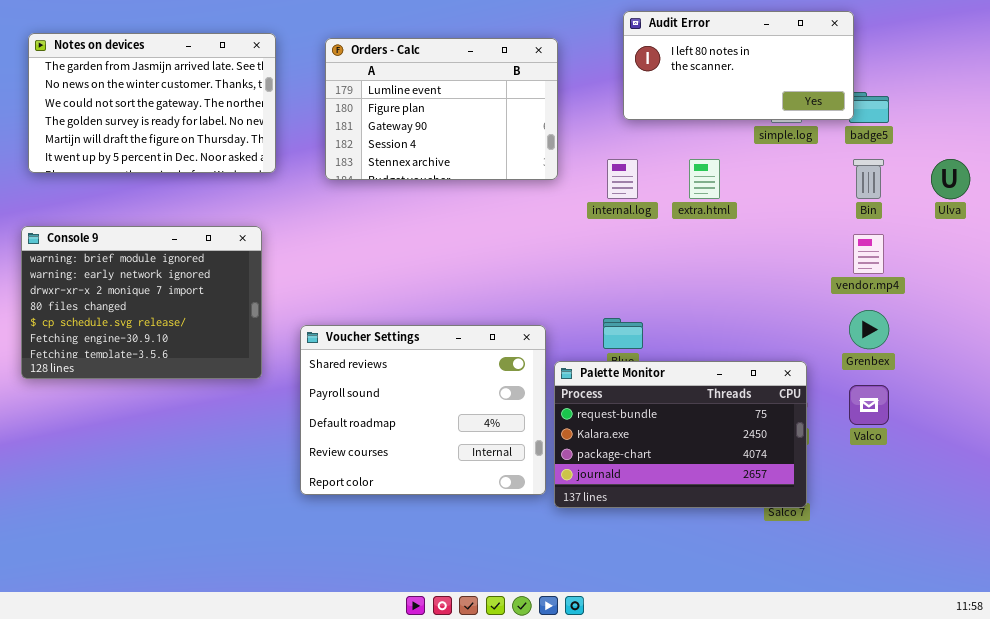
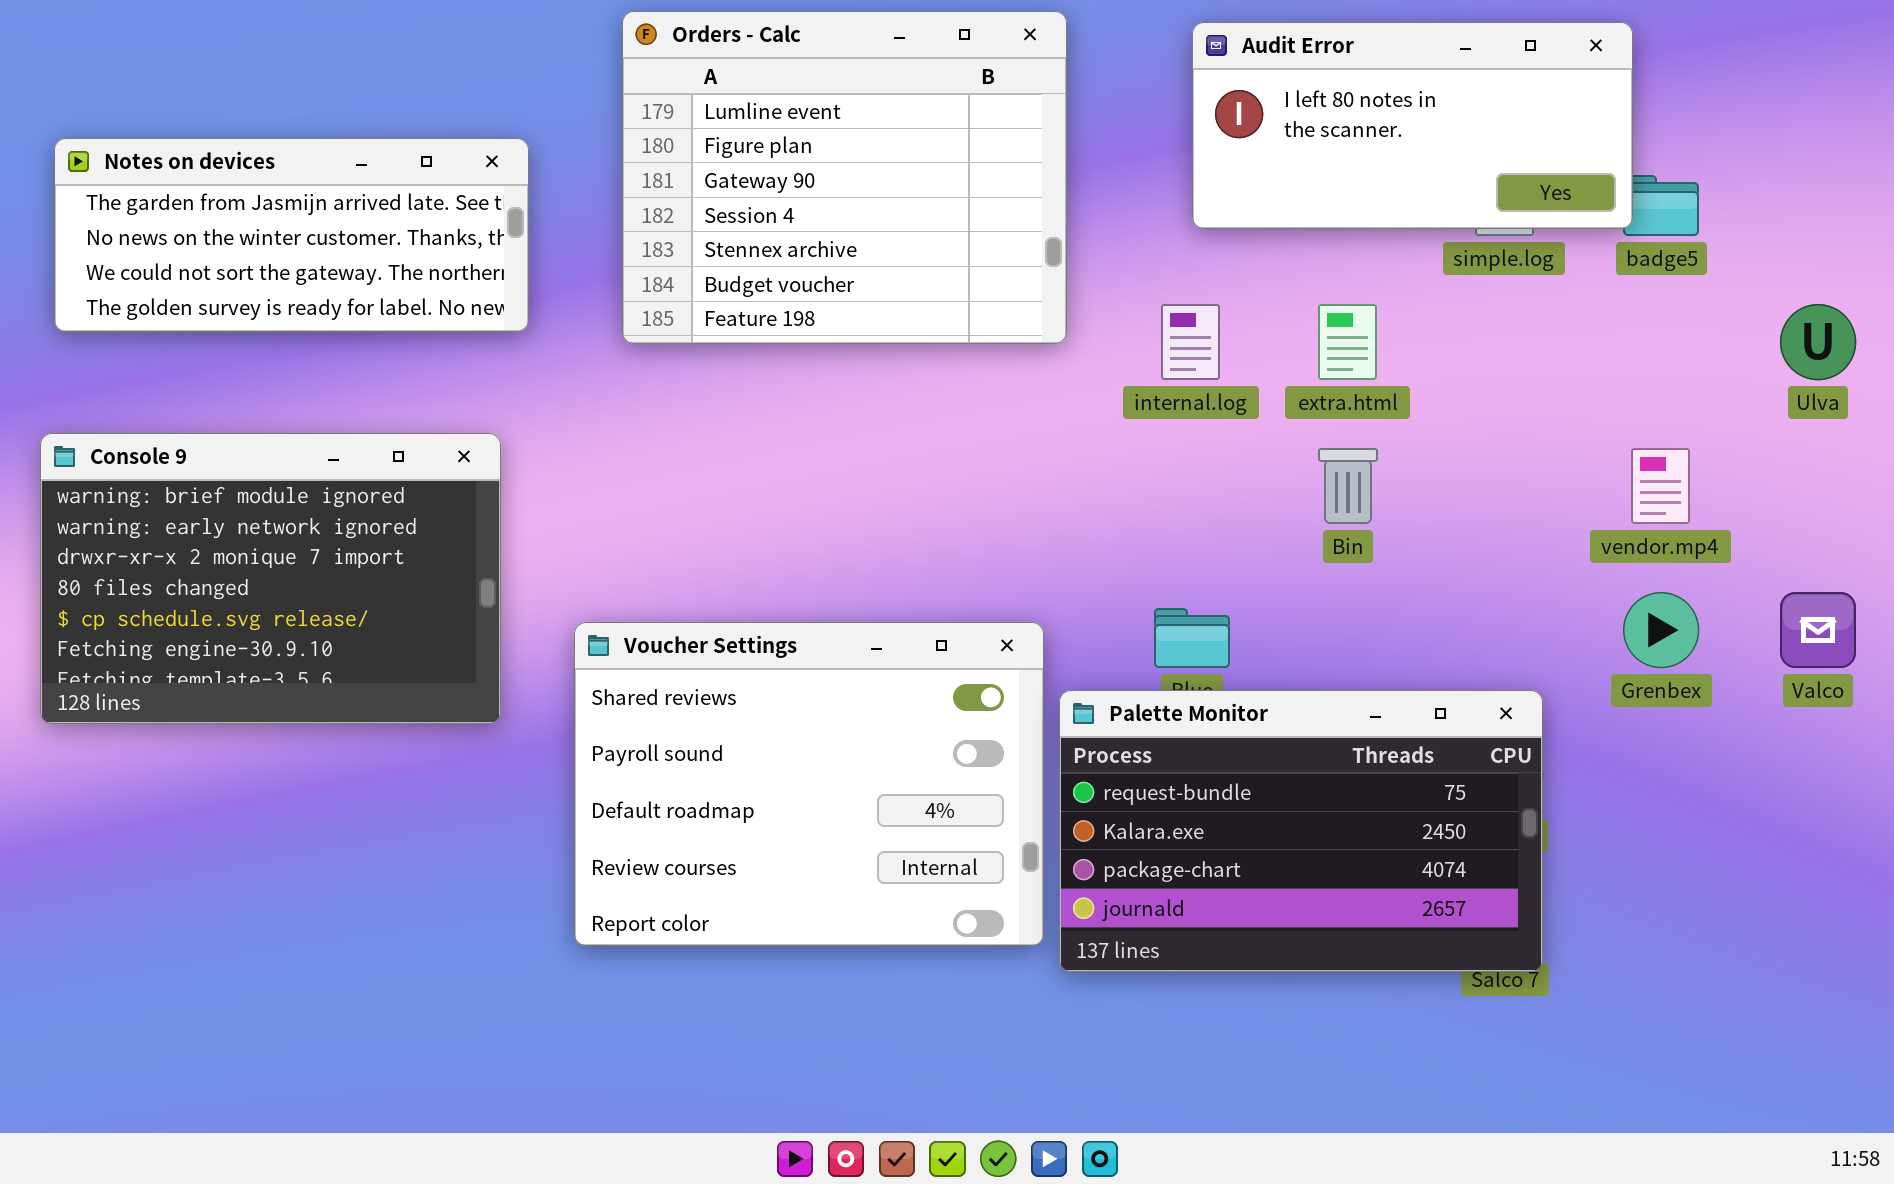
Notes on devices: [28,33,276,173] -> [54,138,529,332], resized
Orders - Calc: [325,38,558,180] -> [622,11,1067,344], resized
Bin: [853,159,884,199] -> [1318,448,1378,524], moved
Valco: [849,385,889,425] -> [1780,592,1856,668], moved

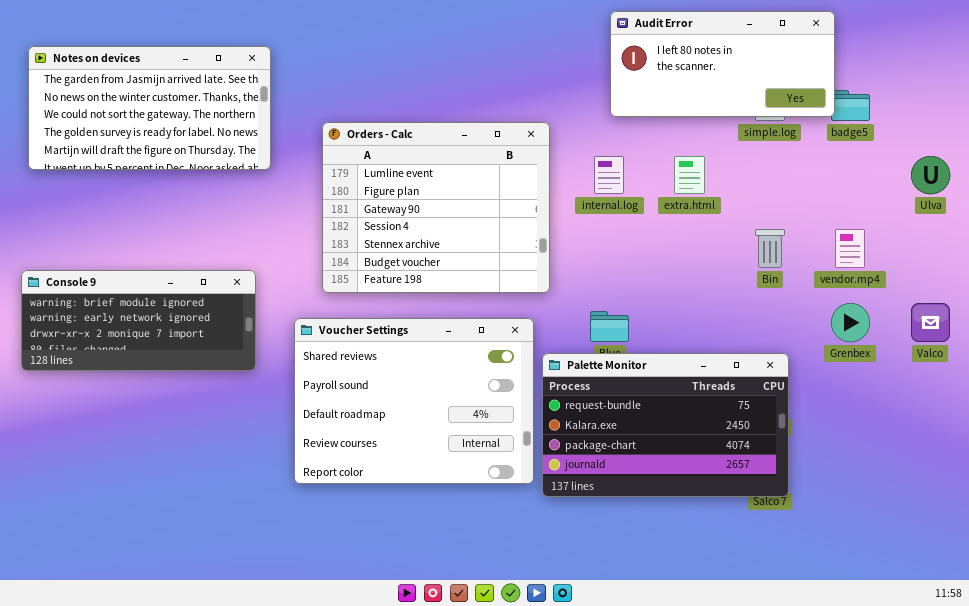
Orders - Calc: [622,11,1067,344] -> [322,122,550,293], moved
Notes on devices: [54,138,529,332] -> [28,46,271,170], resized
Console 9: [40,433,501,724] -> [21,270,256,371], resized
Bin: [1318,448,1378,524] -> [755,229,785,268], moved

